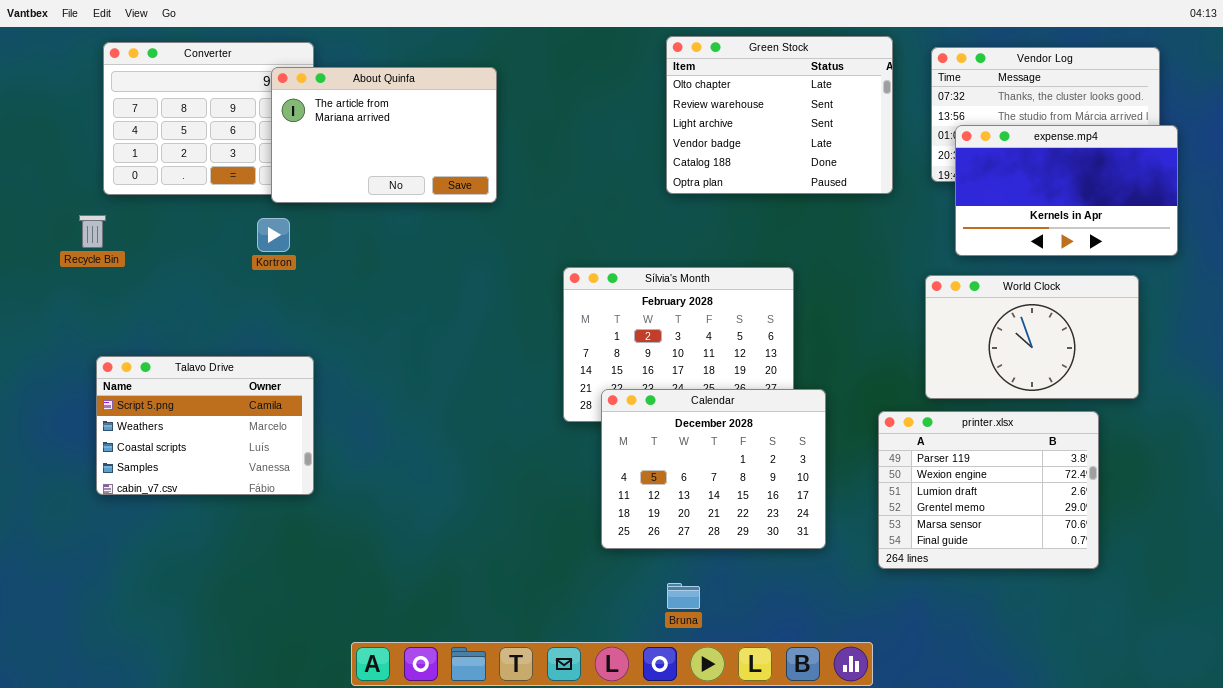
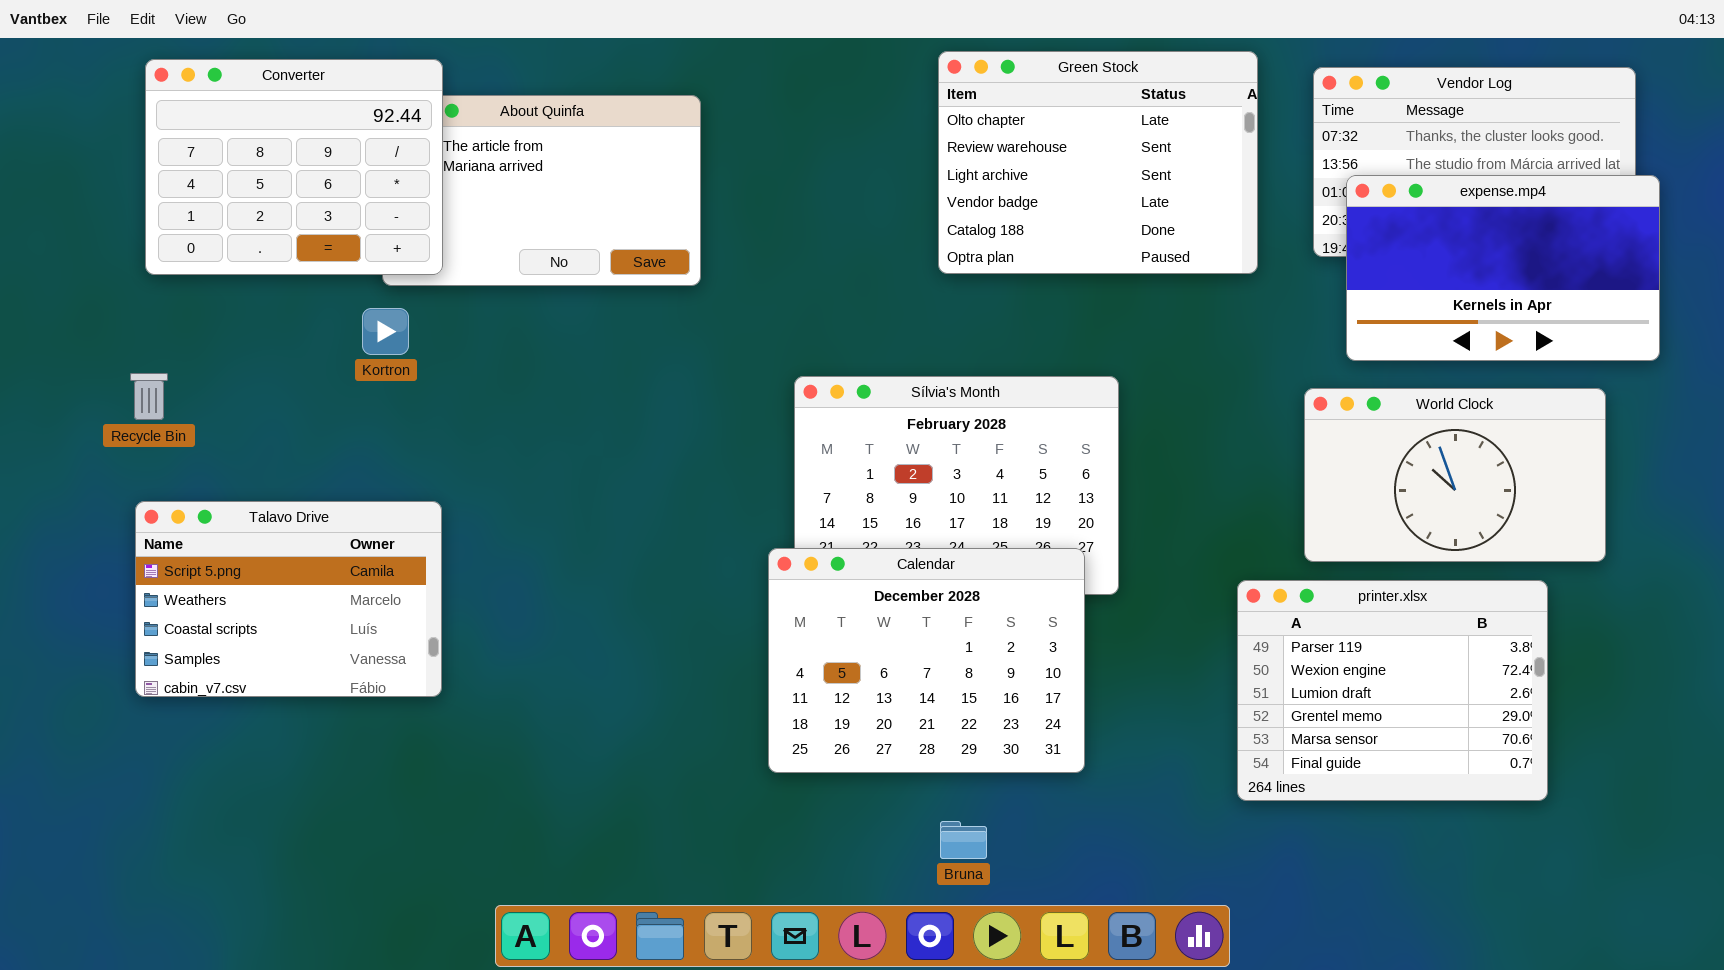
Converter: [103,42,314,195] -> [145,59,443,275], raised
Recycle Bin: [79,215,106,248] -> [130,373,168,420], moved
Calendar: [601,389,826,549] -> [768,548,1085,773], moved

